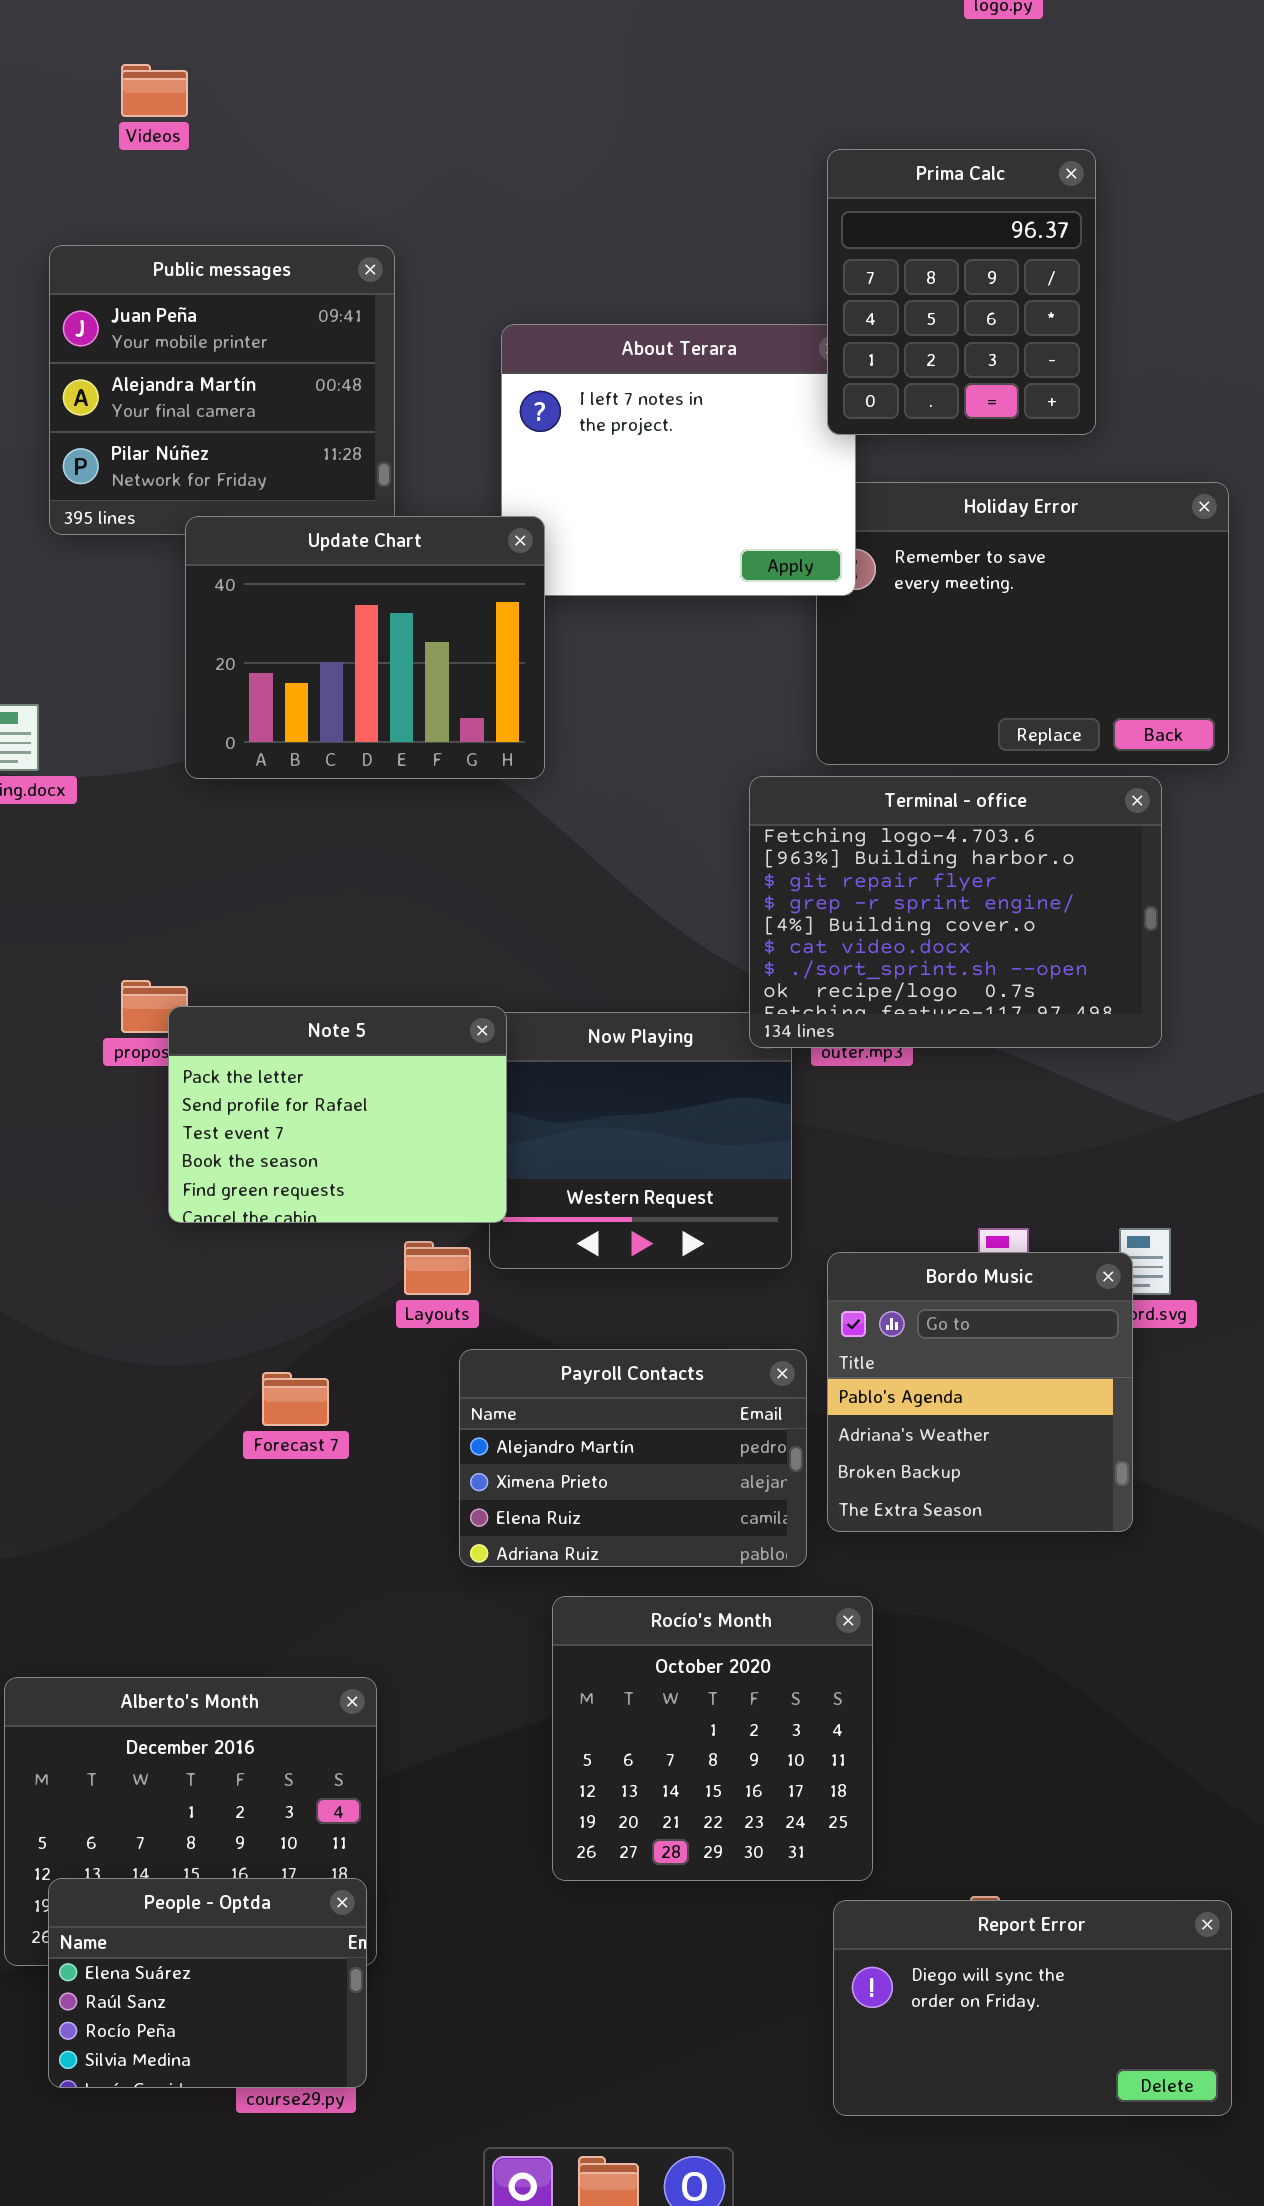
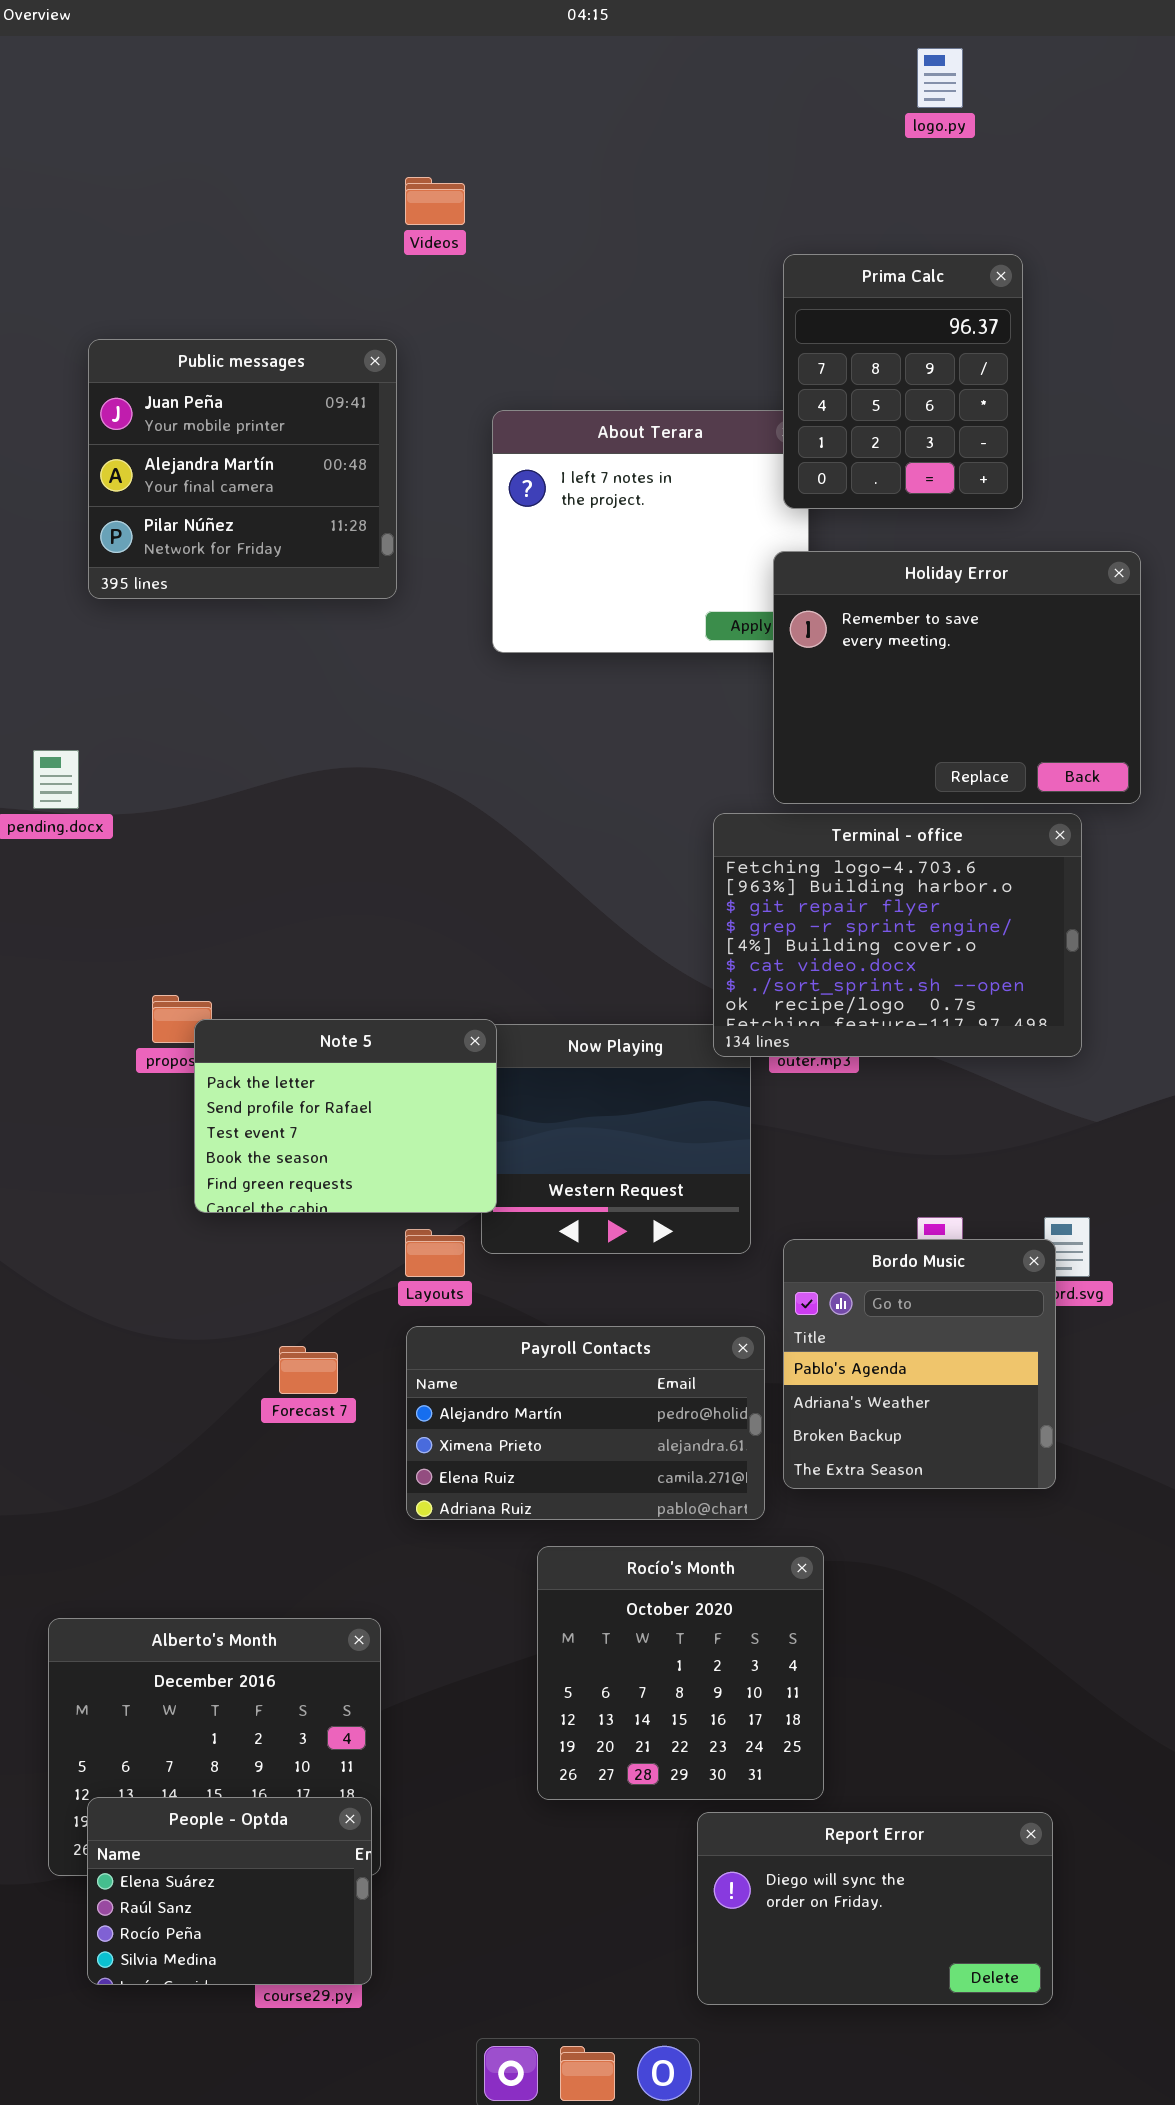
Videos: [121,64,188,117] -> [405,177,465,225], moved
Holiday Error: [816,482,1229,765] -> [773,551,1141,804], raised
Update Chart: [185,516,545,779] -> none, closed
Payroll Contacts: [459,1349,807,1567] -> [406,1326,765,1520], resized
Report Error: [833,1900,1232,2116] -> [697,1812,1053,2005], moved

